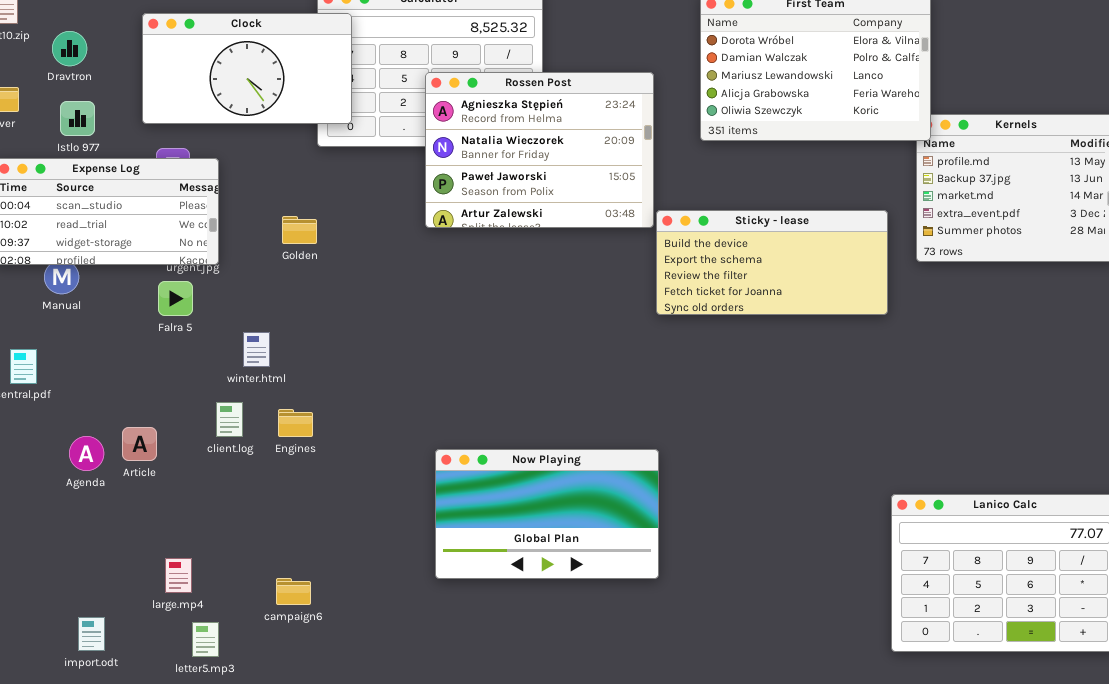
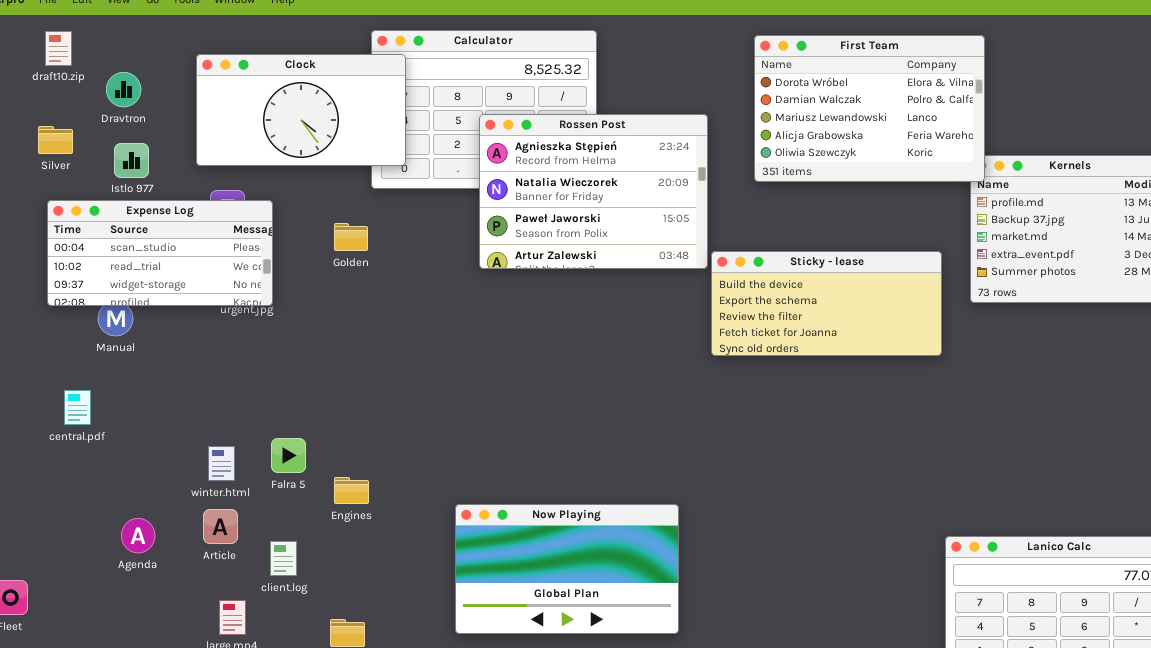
Golden: [282,216,317,244] -> [334,223,368,251], moved
Falra 5: [158,281,193,316] -> [271,438,306,473], moved
winter.html: [243,332,270,367] -> [208,446,235,481], moved
client.log: [216,402,243,437] -> [270,541,297,576], moved
Engines: [278,409,313,437] -> [334,477,369,504], moved
Article: [122,427,157,461] -> [203,509,238,544], moved
Agenda: [69,436,104,471] -> [121,518,155,553], moved
Now Playing: [435,449,659,579] -> [455,504,679,634], moved

